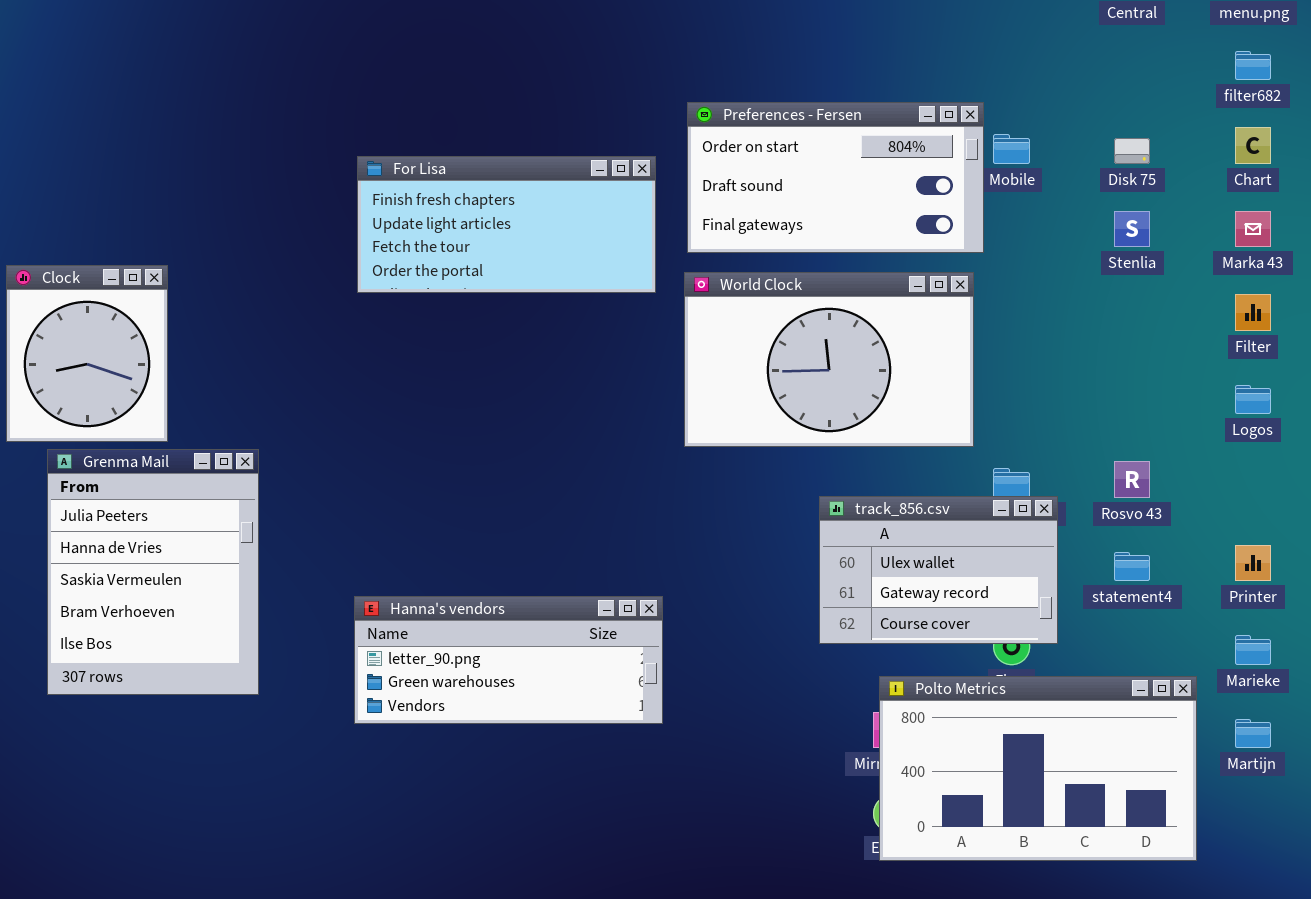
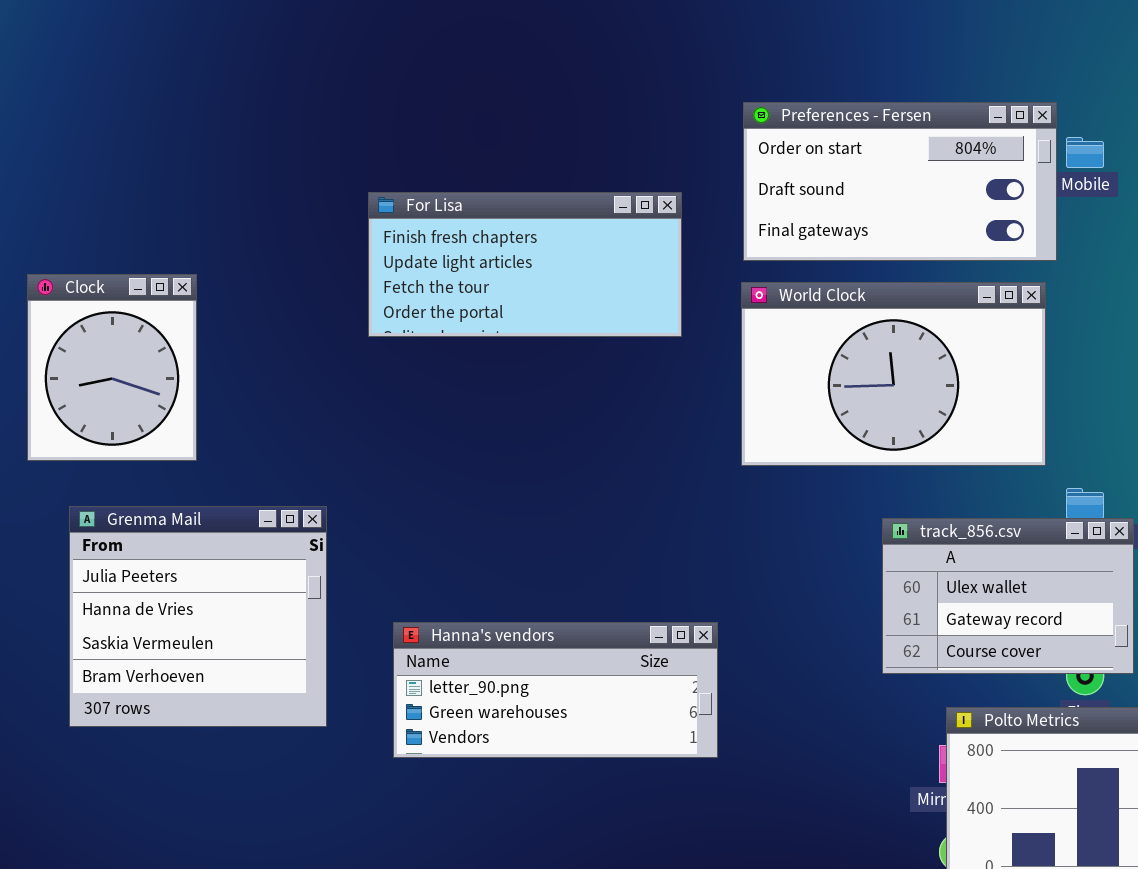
For Lisa: [357,156,656,293] -> [368,192,682,337], moved
Grenma Mail: [47,449,259,695] -> [69,506,327,727], resized

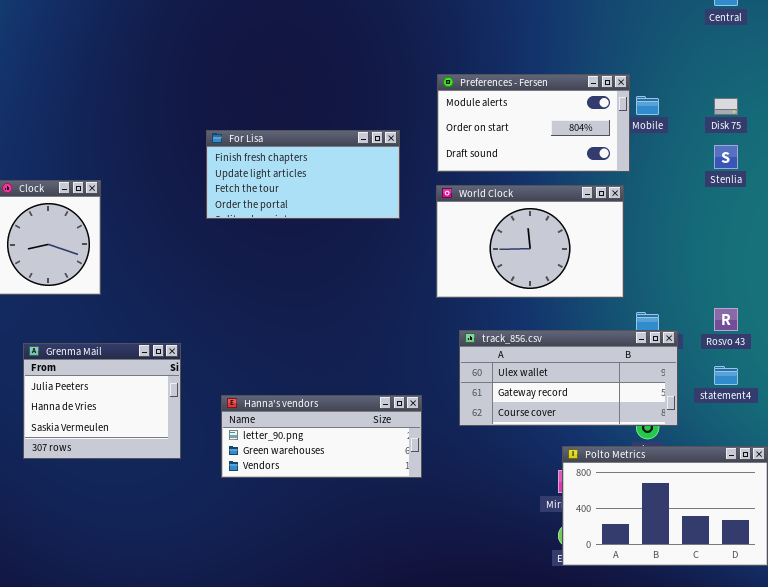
Preferences - Fersen: [743,102,1057,261] -> [437,74,630,172], scrolled up 1 row
Grenma Mail: [69,506,327,727] -> [23,343,181,459], resized
track_856.csv: [882,518,1134,674] -> [459,330,678,426], resized

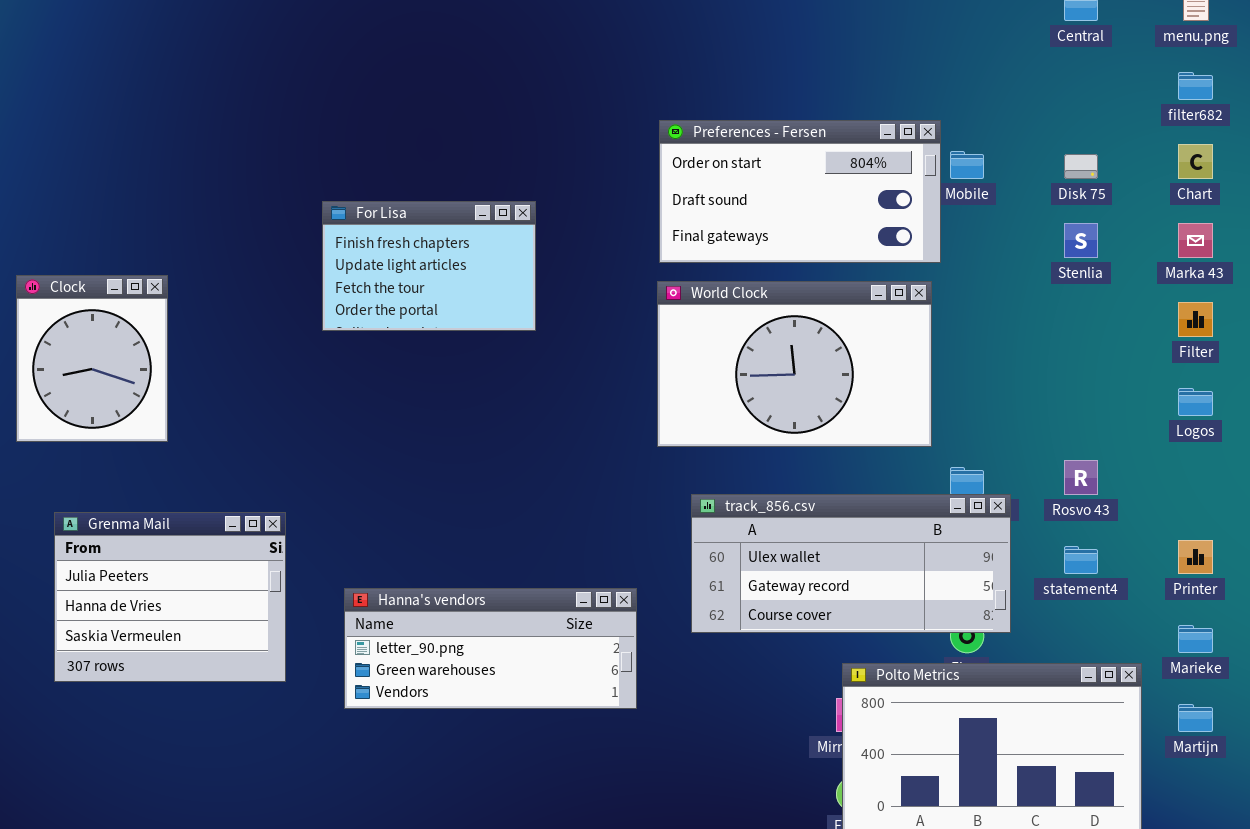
Preferences - Fersen: [437,74,630,172] -> [659,120,941,263], scrolled down 1 row
For Lisa: [206,130,400,219] -> [322,201,536,331], resized

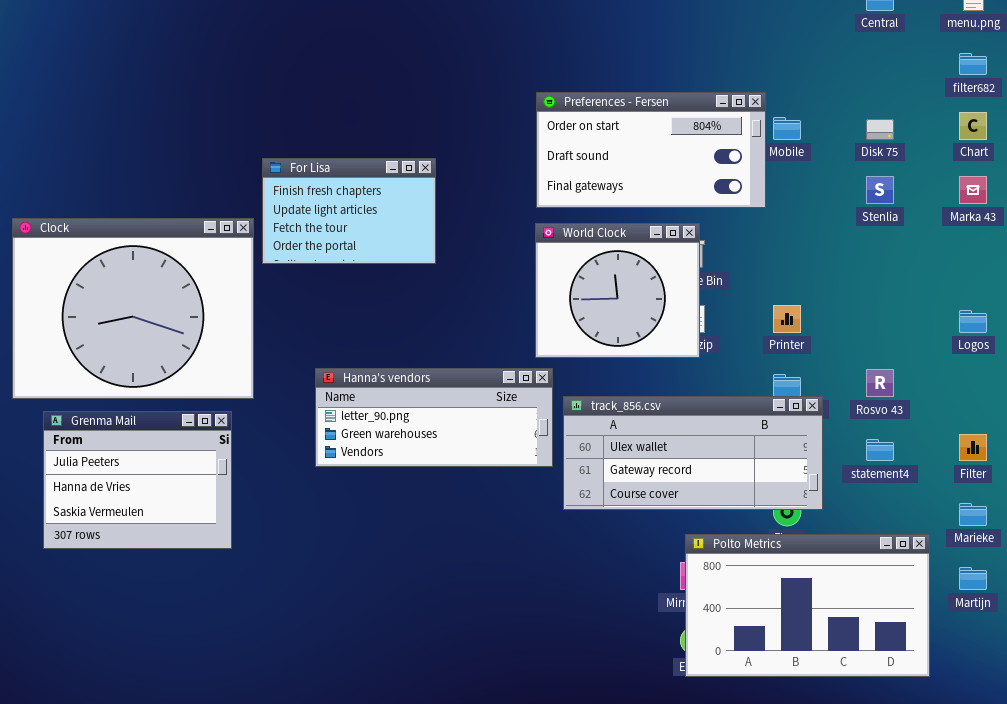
Clock: [16,275,168,442] -> [12,218,254,399], resized
World Clock: [657,281,932,447] -> [535,223,700,358], resized
Filter: [1178,302,1213,337] -> [959,434,987,461], moved
Printer: [1178,540,1213,574] -> [773,305,801,333], moved
Hanna's vendors: [344,588,637,709] -> [315,368,553,467], moved

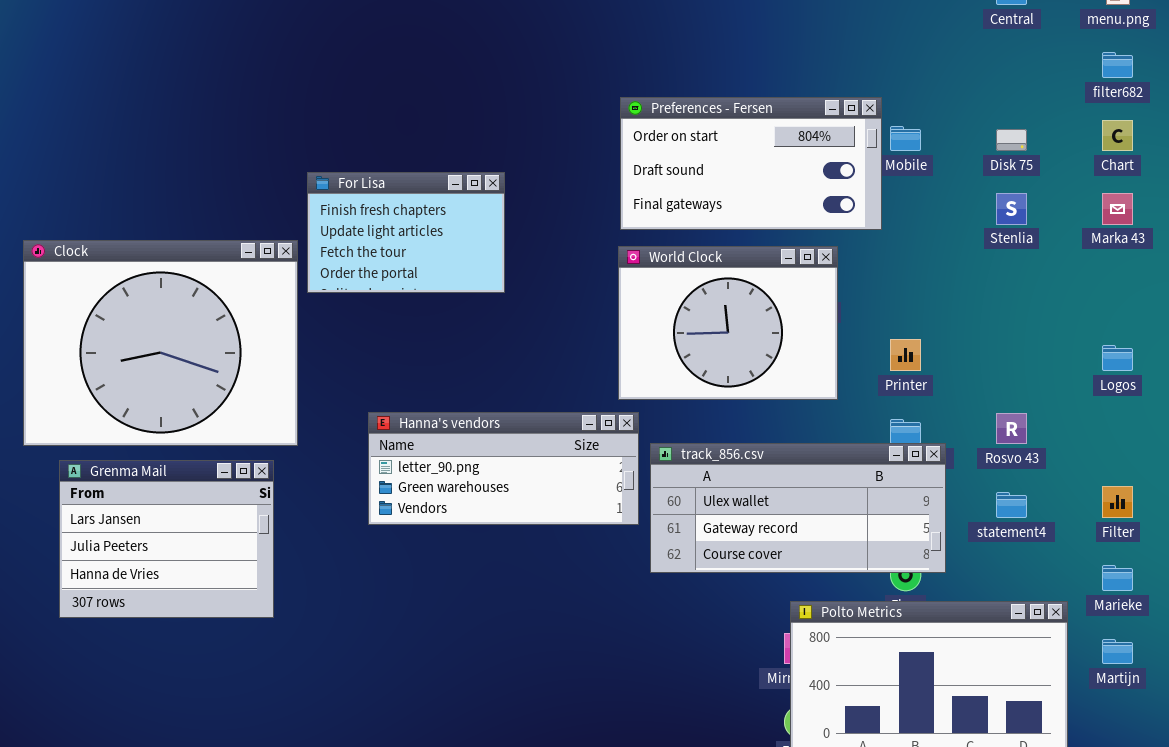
World Clock: [535,223,700,358] -> [618,246,838,400], resized
Grenma Mail: [43,411,232,549] -> [59,460,274,618], scrolled up 1 row

